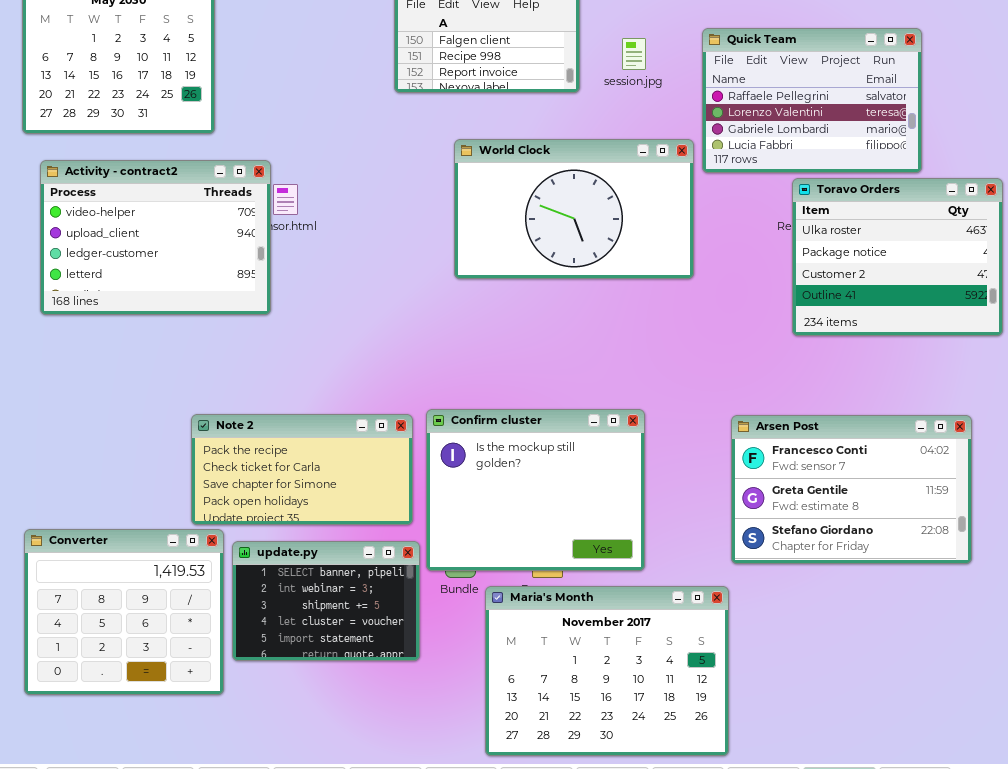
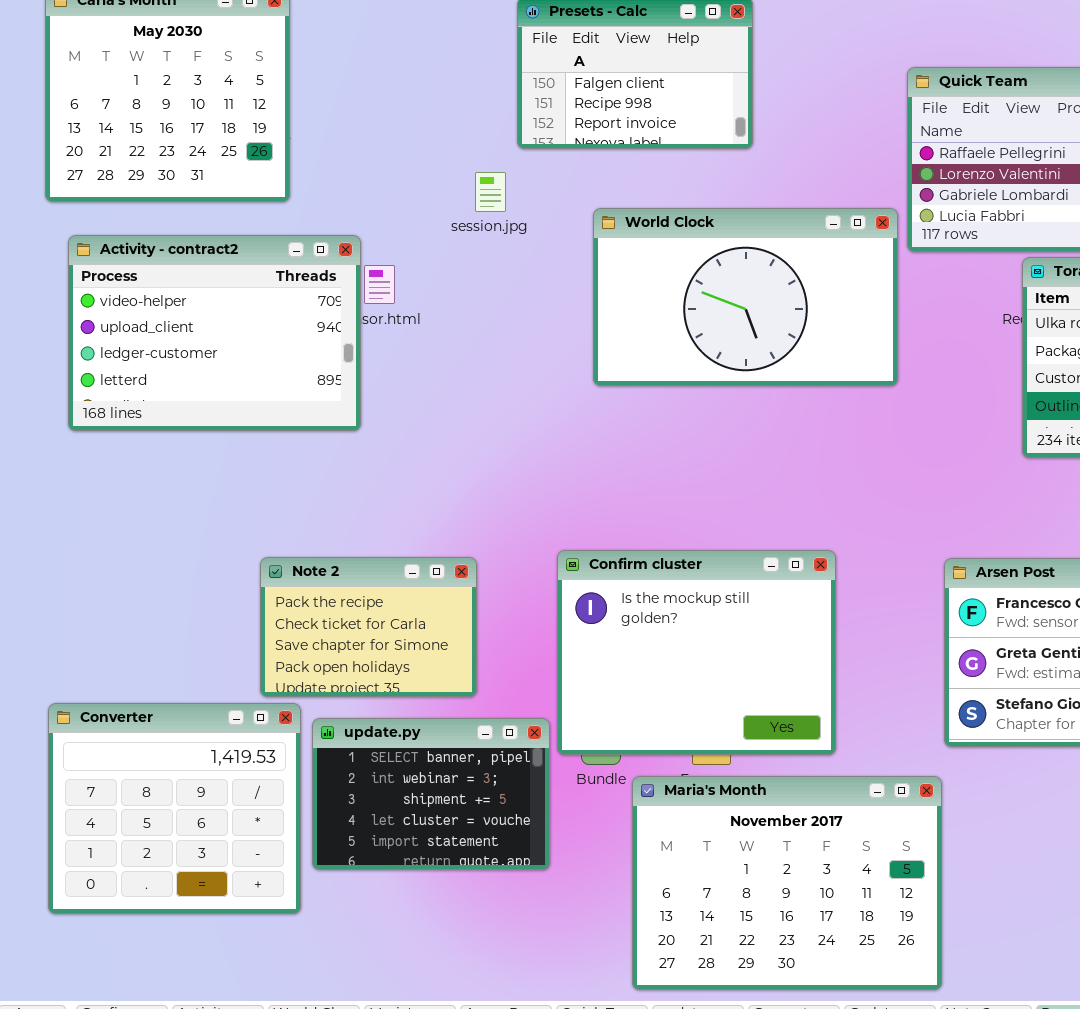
session.jpg: [622,38,646,70] -> [475,172,506,212], moved
Note 2: [191,414,413,525] -> [260,557,477,697], resized

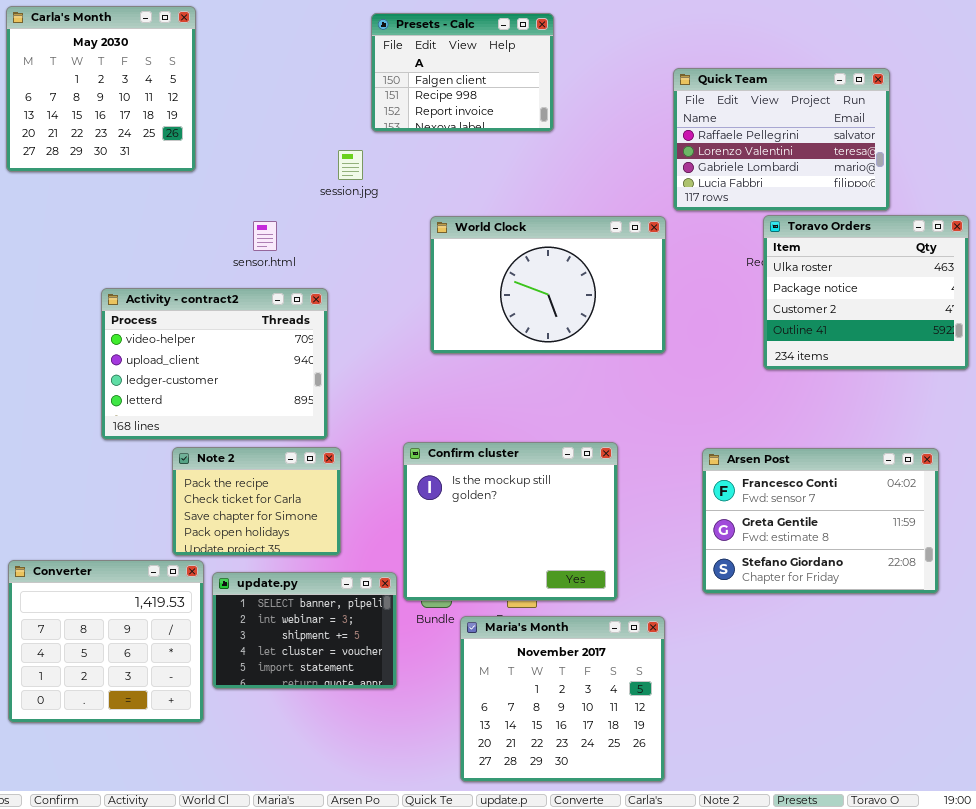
World Clock: [593,208,898,386] -> [430,216,666,354], moved
Activity - contract2: [68,235,361,431] -> [101,288,328,440], moved
Maria's Month: [632,776,942,990] -> [460,616,665,782], resized

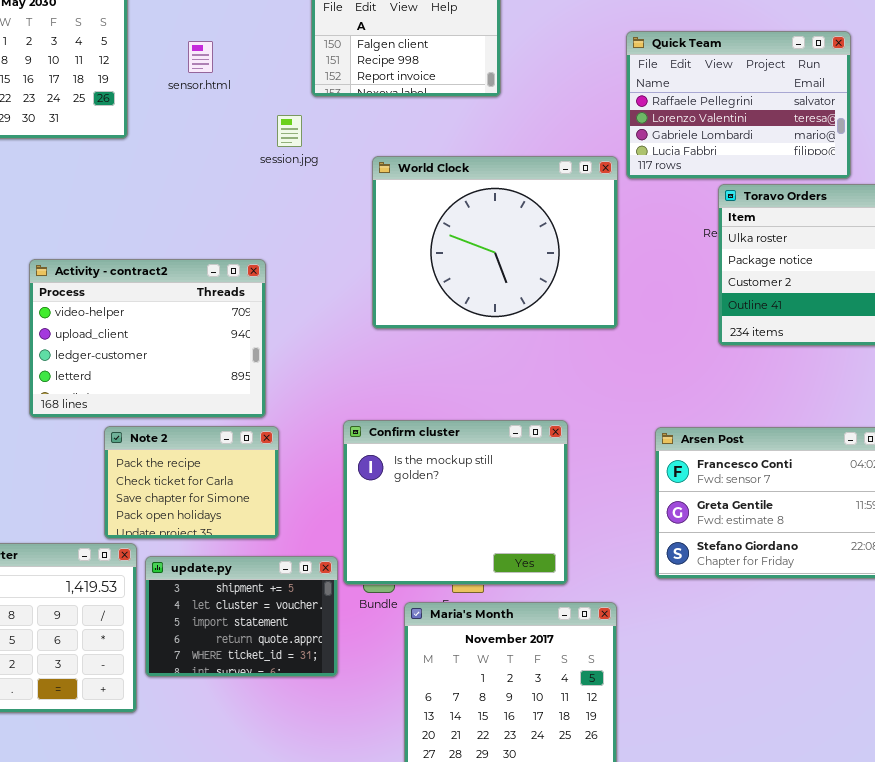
World Clock: [430,216,666,354] -> [372,156,618,329], resized
sensor.html: [253,221,277,251] -> [188,41,213,73], moved
update.py: [212,572,397,689] -> [145,556,338,677], scrolled down 2 rows

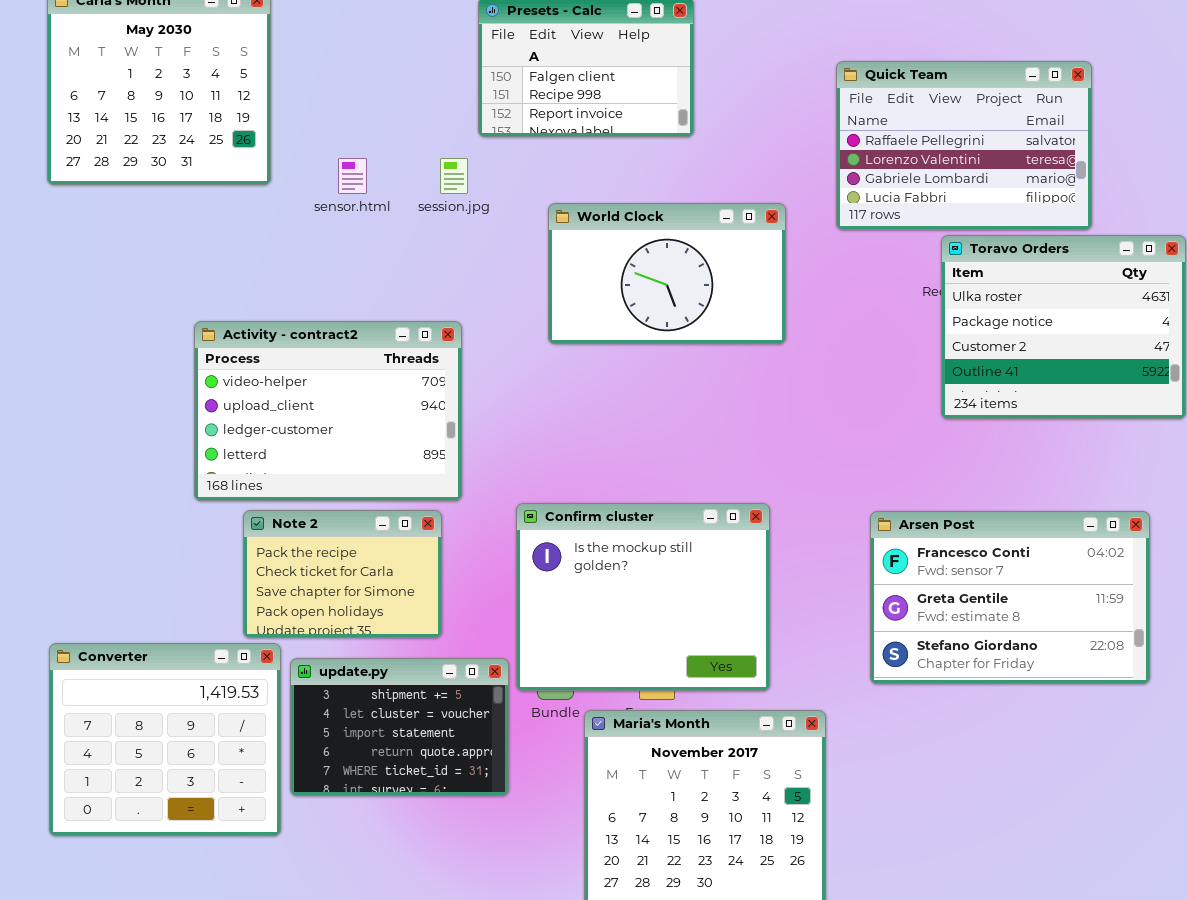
sensor.html: [188,41,213,73] -> [338,158,367,194], moved
World Clock: [372,156,618,329] -> [548,203,786,344], resized
Activity - contract2: [29,259,266,418] -> [194,321,462,501], moved

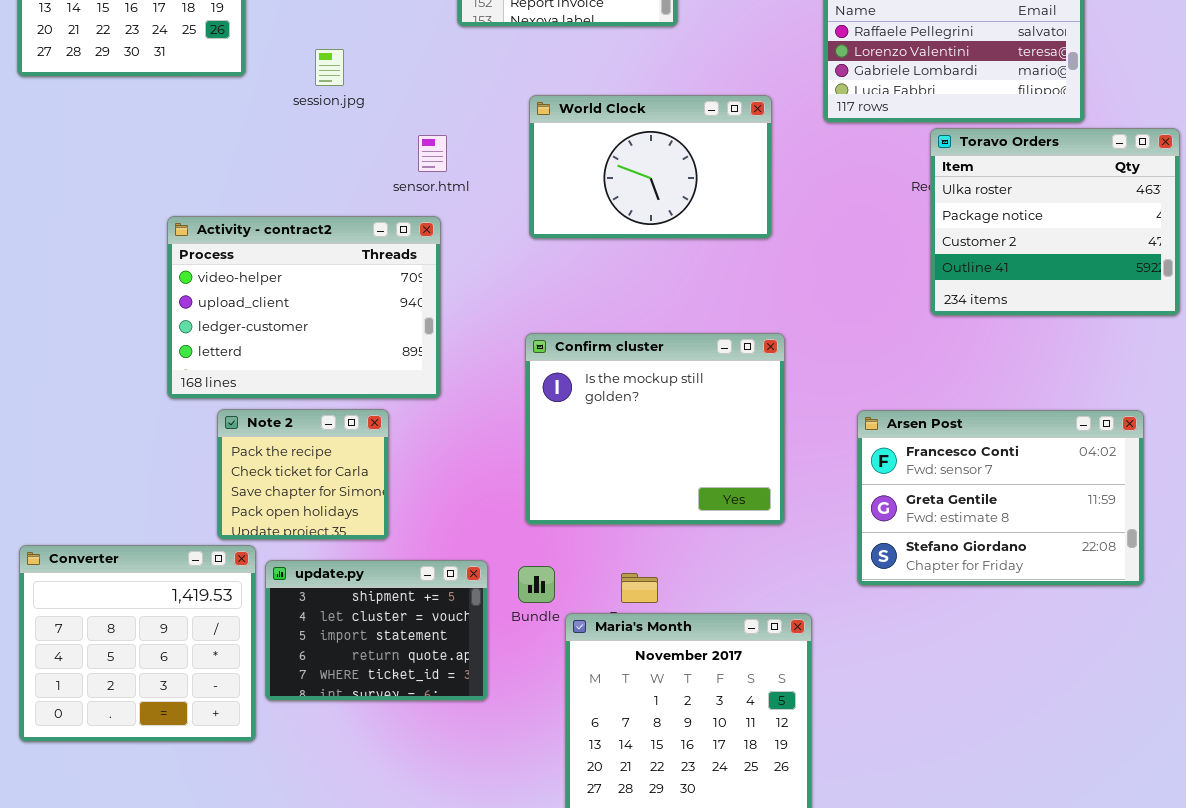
sensor.html: [338,158,367,194] -> [418,135,447,172], moved
session.jpg: [440,158,468,194] -> [315,49,344,86], moved
Confirm cluster: [516,503,770,691] -> [525,333,785,525], moved
Note 2: [243,510,442,638] -> [217,409,389,540], resized

